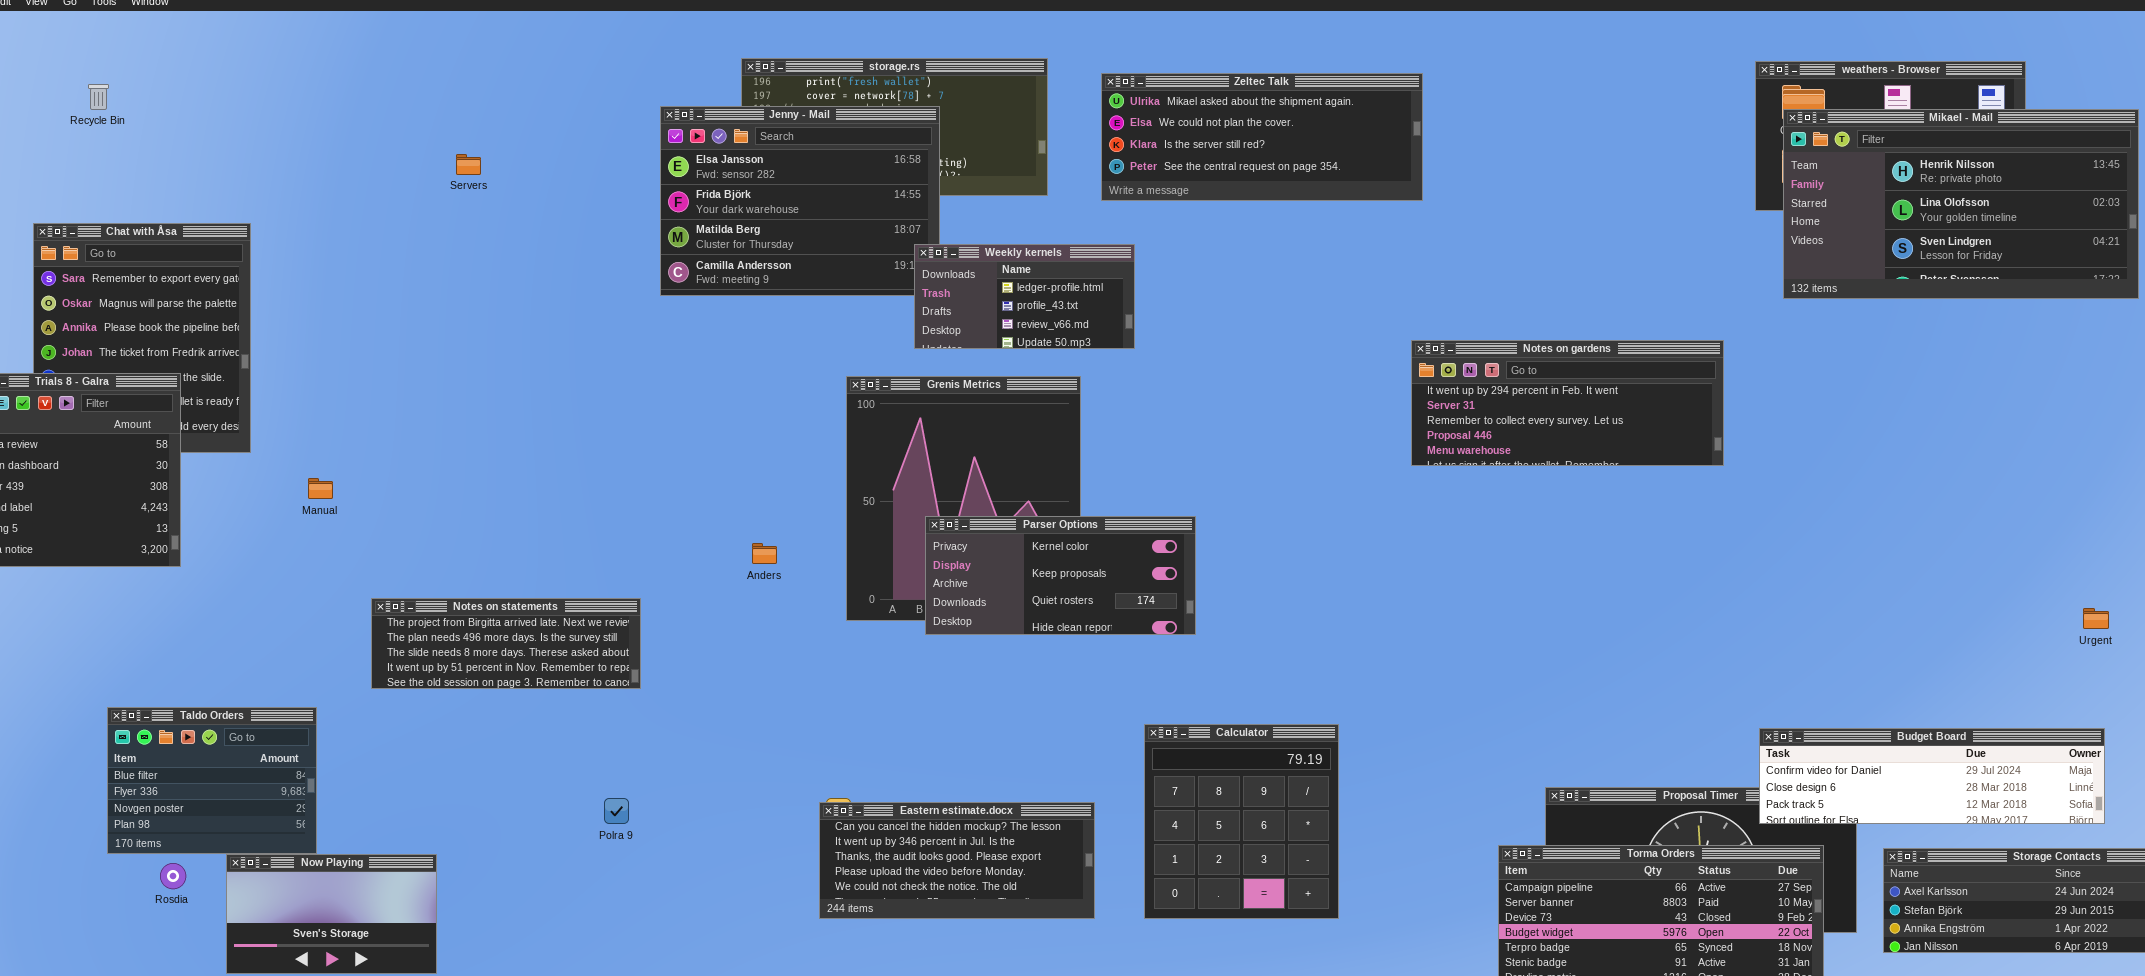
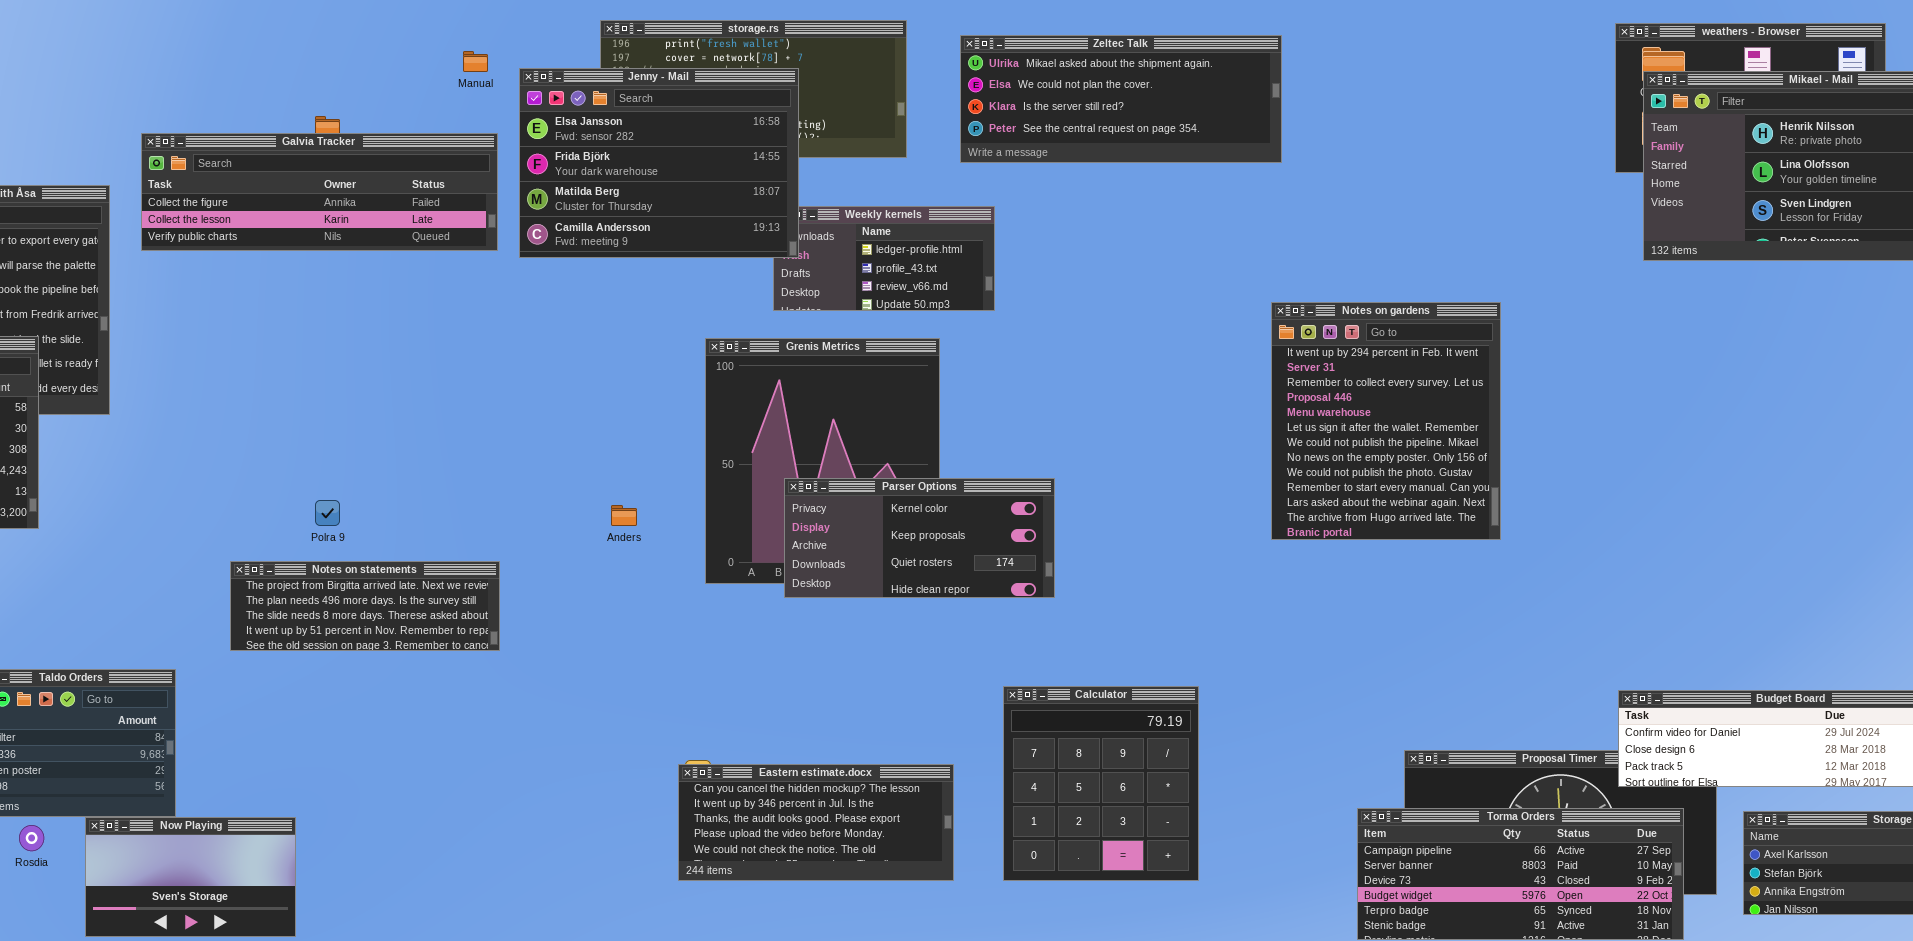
Jenny - Mail: [660,106,940,296] -> [519,68,799,258], raised
Galvia Tracker: none -> [141,133,498,251], opened
Notes on gardens: [1411,340,1724,466] -> [1271,302,1501,540], resized
Manual: [308,478,333,499] -> [463,51,488,72], moved
Polra 9: [604,798,629,824] -> [315,500,340,526], moved

